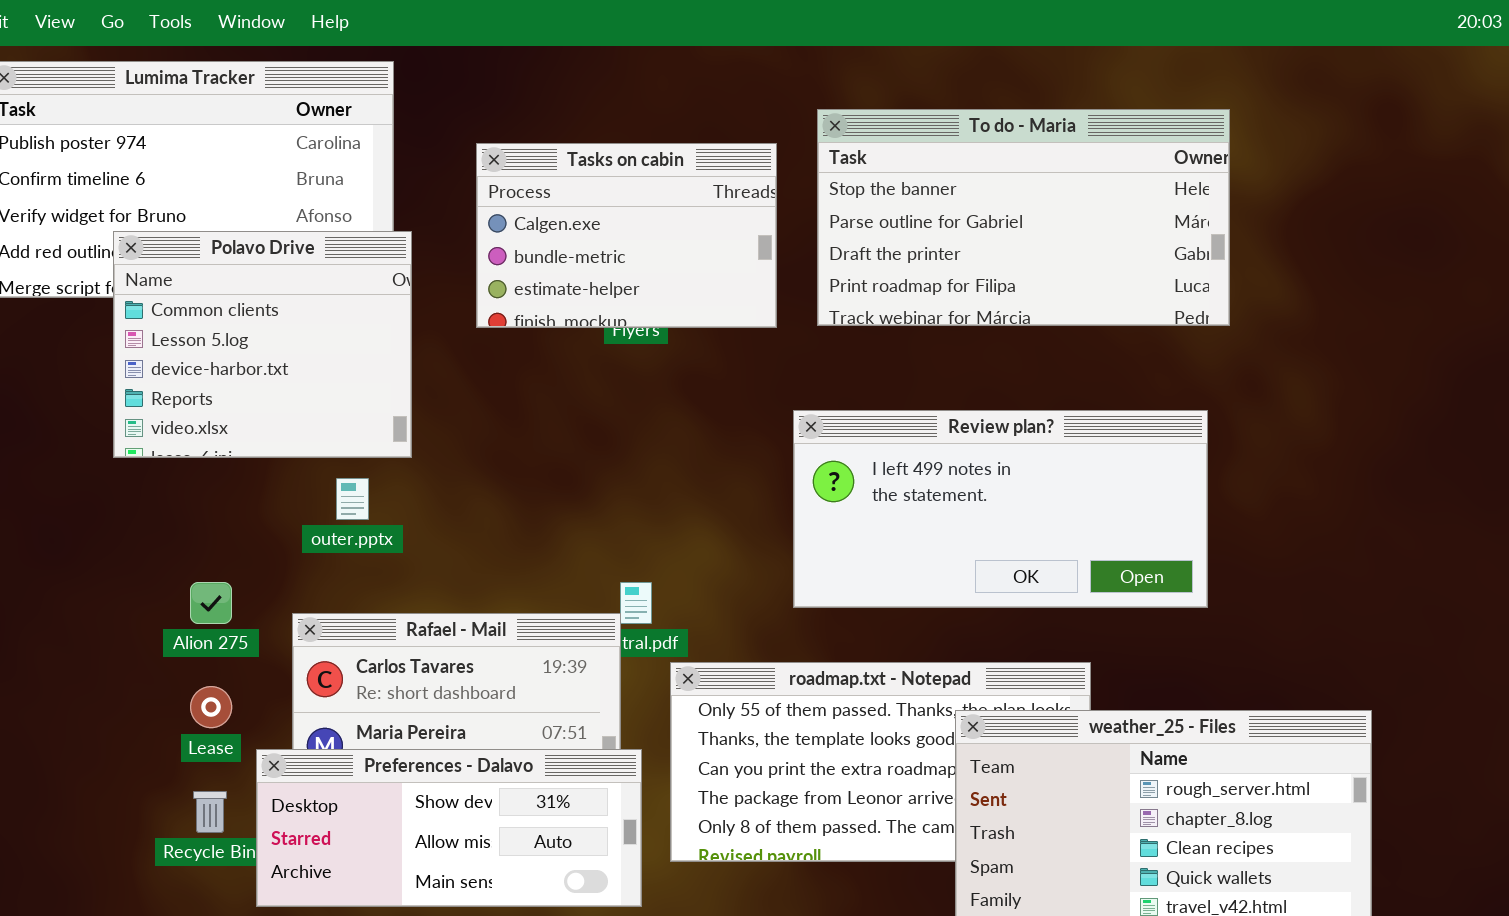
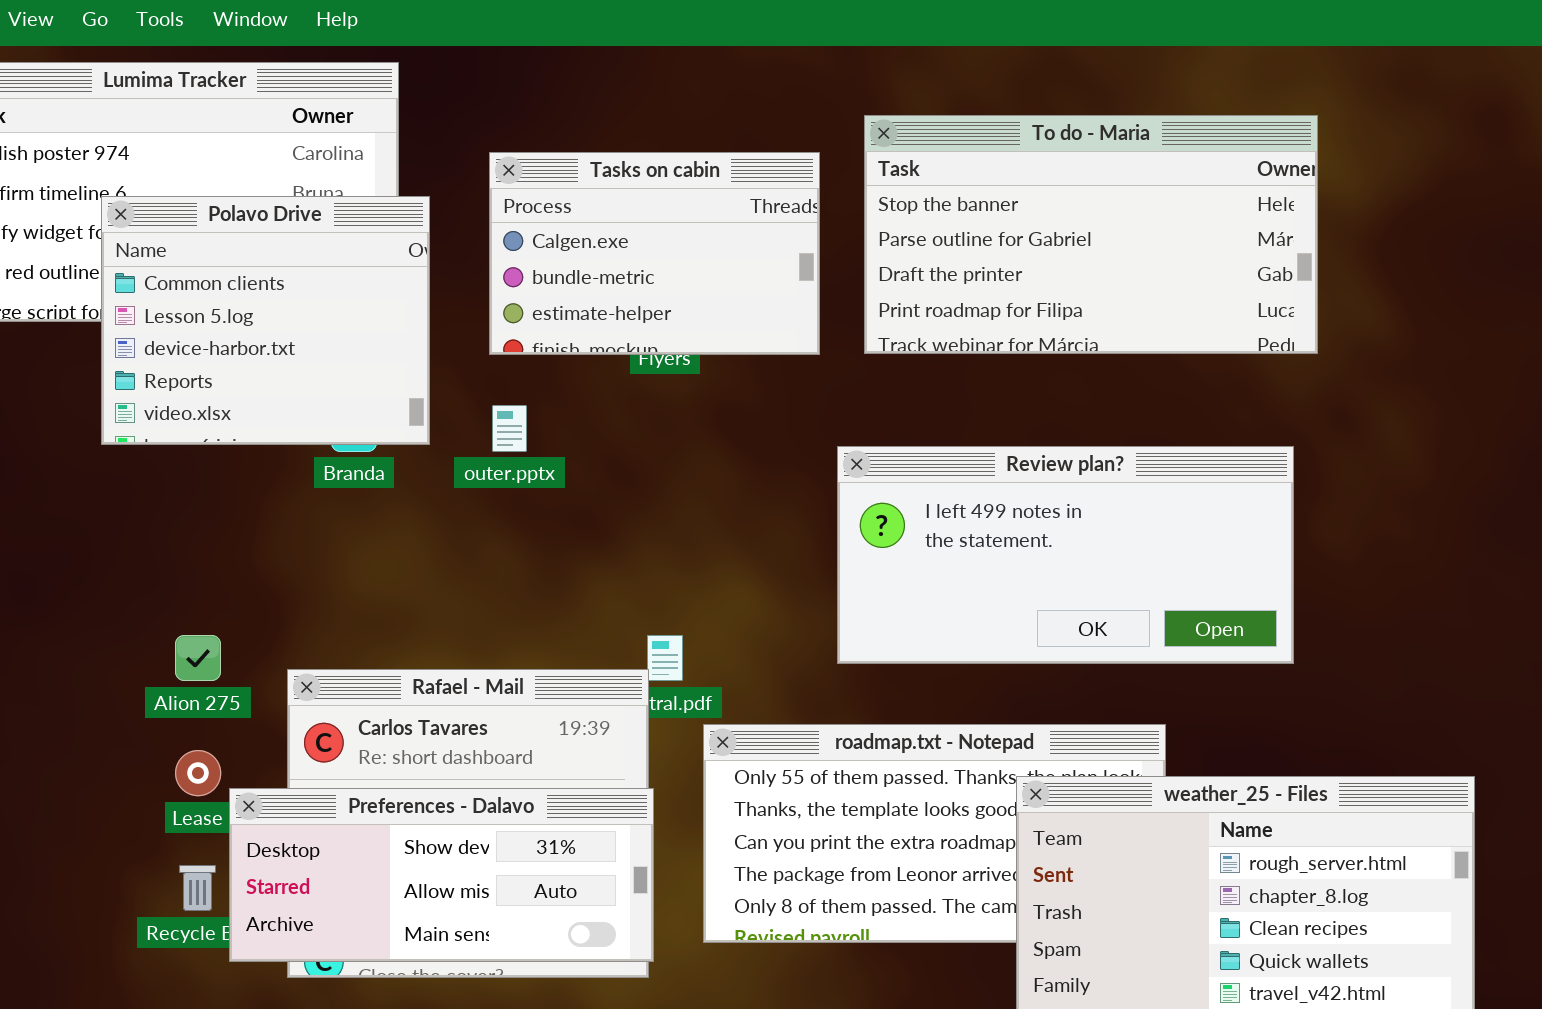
Polavo Drive: [113,231,412,458] -> [101,196,430,445], moved
outer.pptx: [336,478,369,520] -> [492,405,527,452], moved
Preferences - Dalavo: [256,749,642,907] -> [229,788,654,962], moved

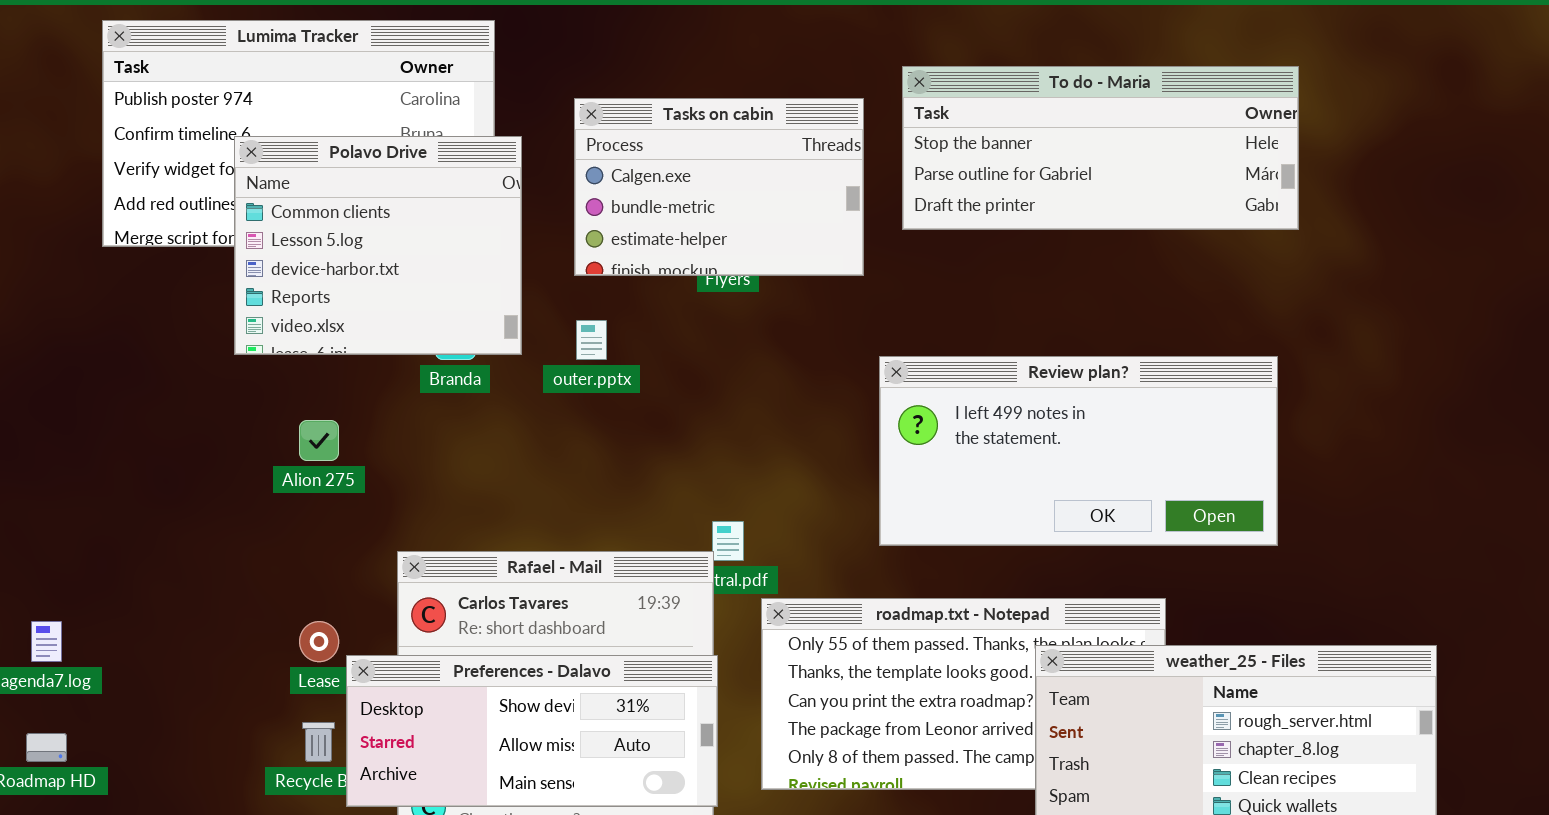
To do - Maria: [864,115,1318,354] -> [902,66,1299,230], resized
Alion 275: [175,635,221,681] -> [299,420,339,461], moved

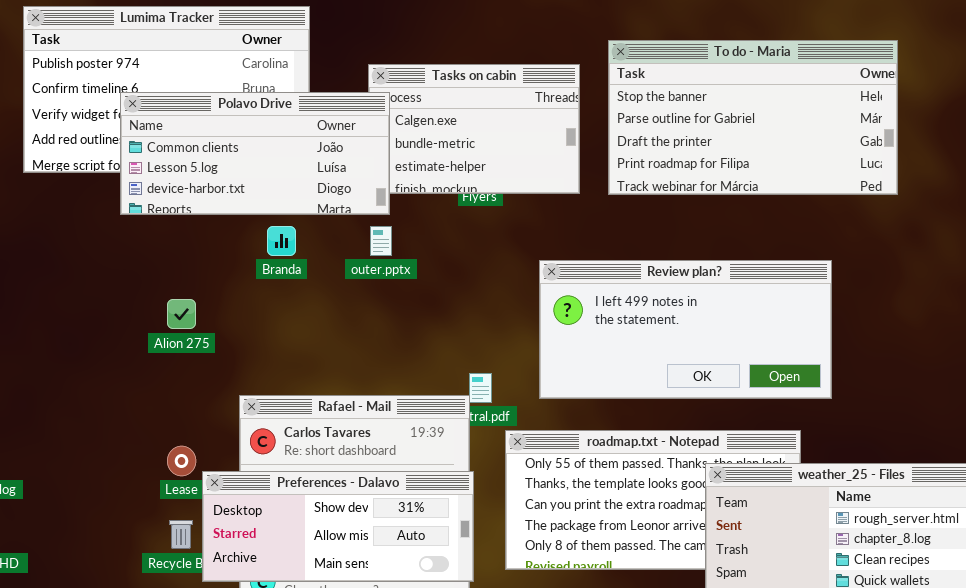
To do - Maria: [902,66,1299,230] -> [608,40,898,195], resized
Polavo Drive: [234,136,522,355] -> [120,92,390,215], resized
Review plan?: [879,356,1278,546] -> [539,260,832,399], moved

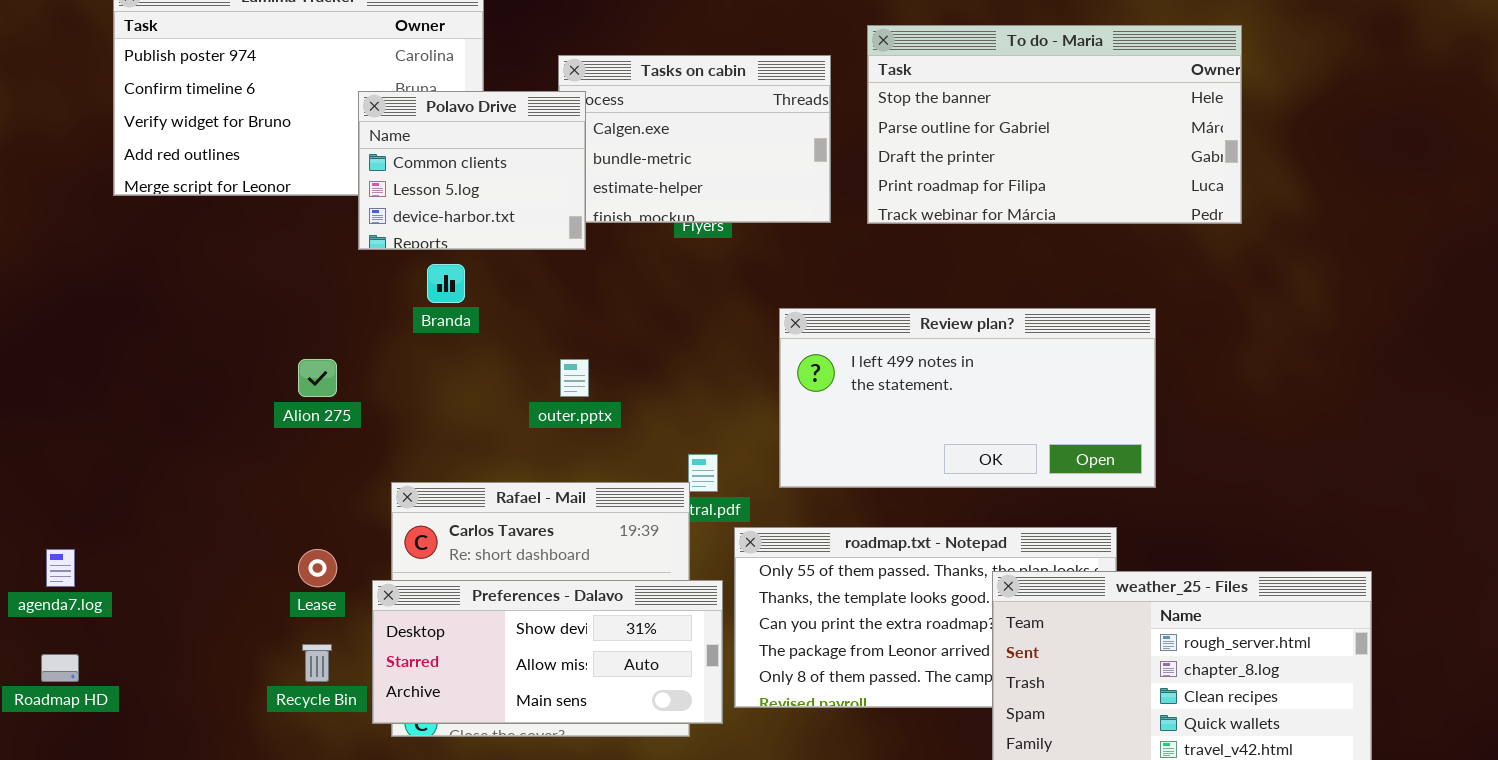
Polavo Drive: [120,92,390,215] -> [358,91,586,250], resized
outer.pptx: [370,226,392,256] -> [560,359,589,397], moved
Preferences - Dalavo: [202,471,474,582] -> [372,580,723,724], moved

